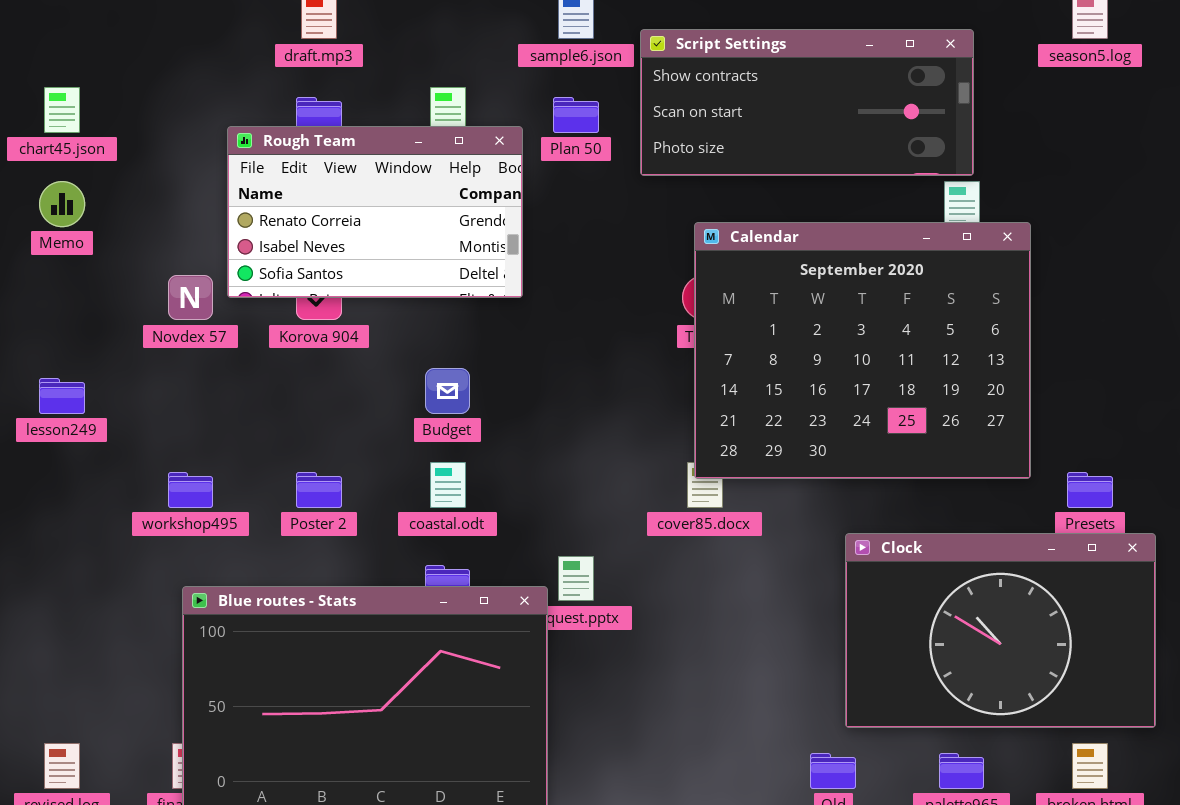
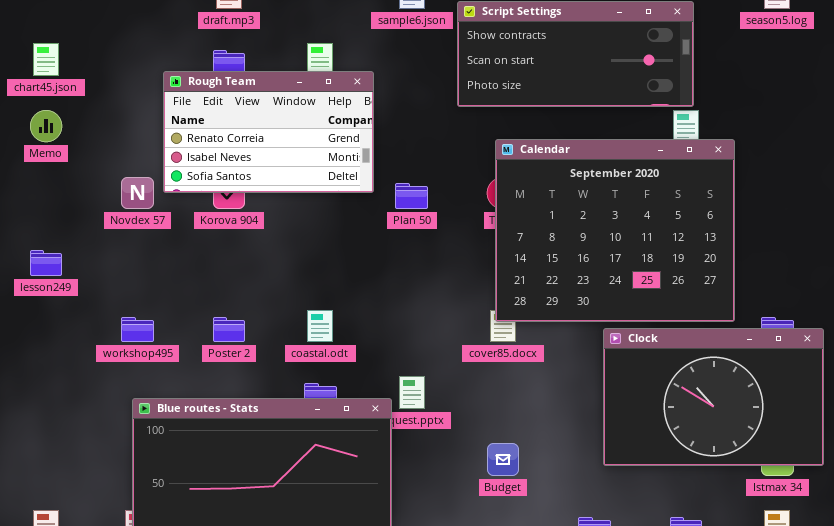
Plan 50: [553,97,599,133] -> [395,183,428,209], moved
Budget: [425,368,470,414] -> [487,443,519,476], moved
Clock: [845,533,1156,728] -> [603,328,824,466], moved

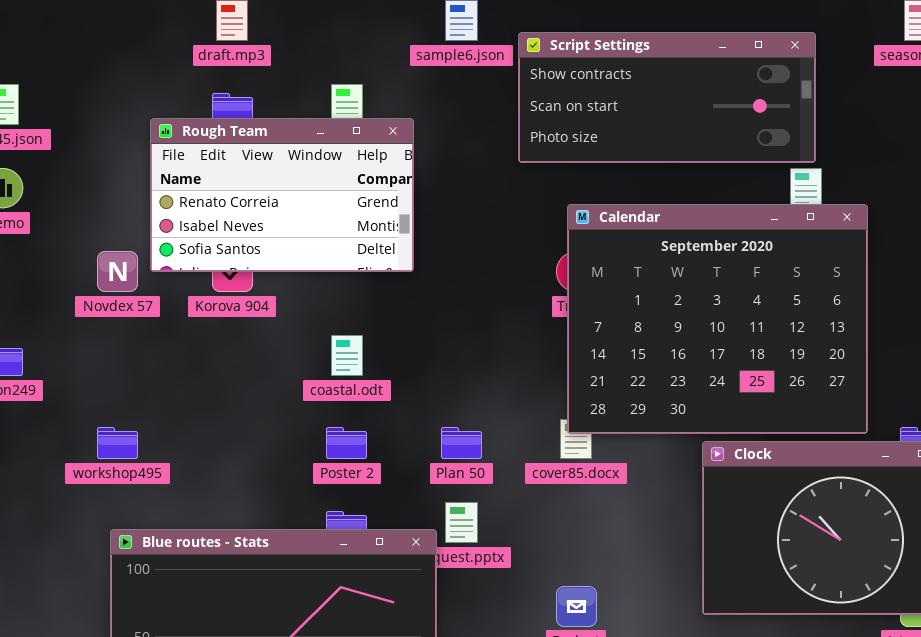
Plan 50: [395,183,428,209] -> [441,427,482,459], moved
coastal.odt: [307,310,333,342] -> [331,335,363,376], moved
Poster 2: [213,317,245,342] -> [326,427,367,459], moved

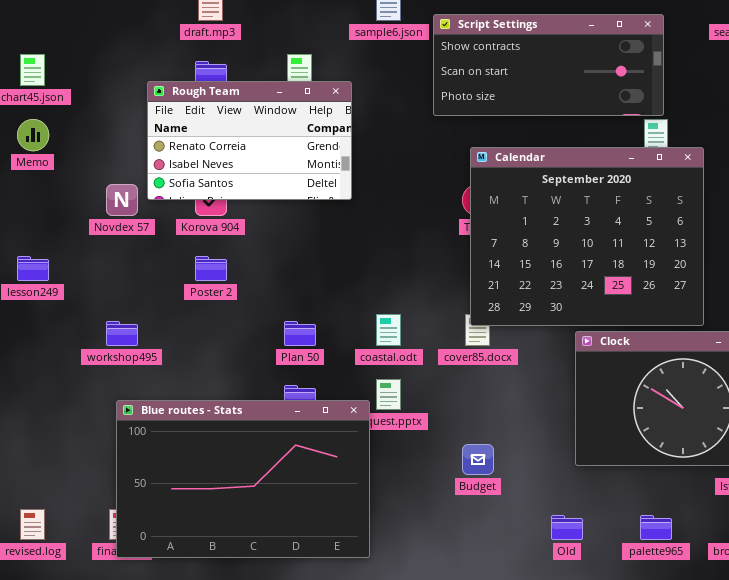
coastal.odt: [331,335,363,376] -> [376,314,401,346], moved
Poster 2: [326,427,367,459] -> [195,256,227,281], moved
Plan 50: [441,427,482,459] -> [284,321,316,346], moved

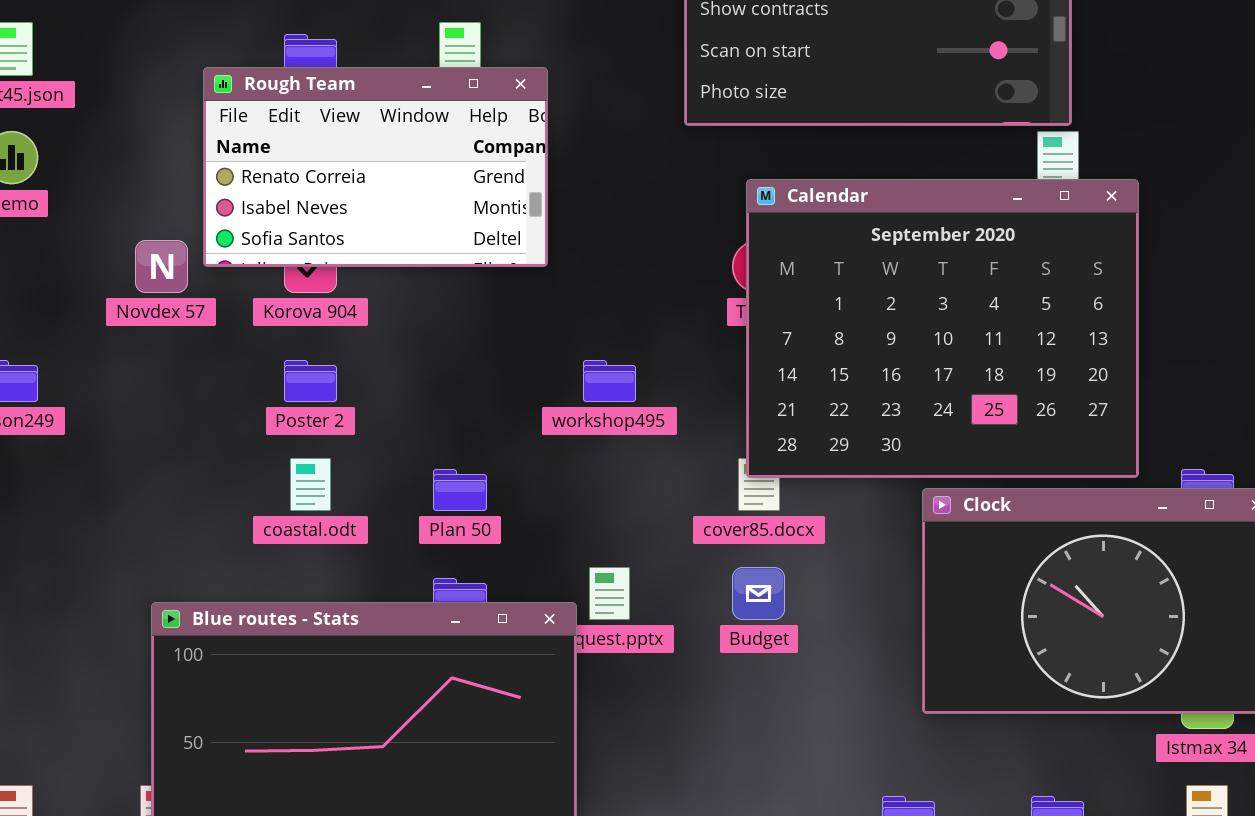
coastal.odt: [376,314,401,346] -> [290,458,331,511], moved
workshop495: [106,321,138,346] -> [583,360,636,402], moved
Budget: [462,444,494,475] -> [732,567,785,620], moved

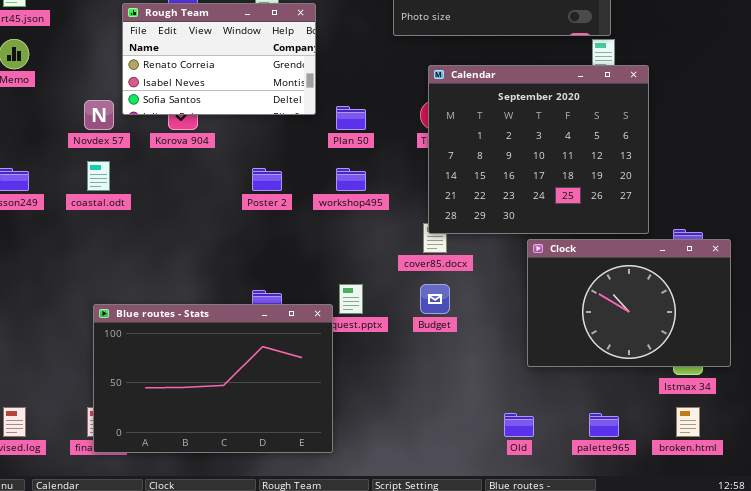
Poster 2: [284,360,337,402] -> [252,168,282,191], moved
coastal.odt: [290,458,331,511] -> [87,161,110,191], moved
Plan 50: [433,469,487,511] -> [336,106,366,130], moved

